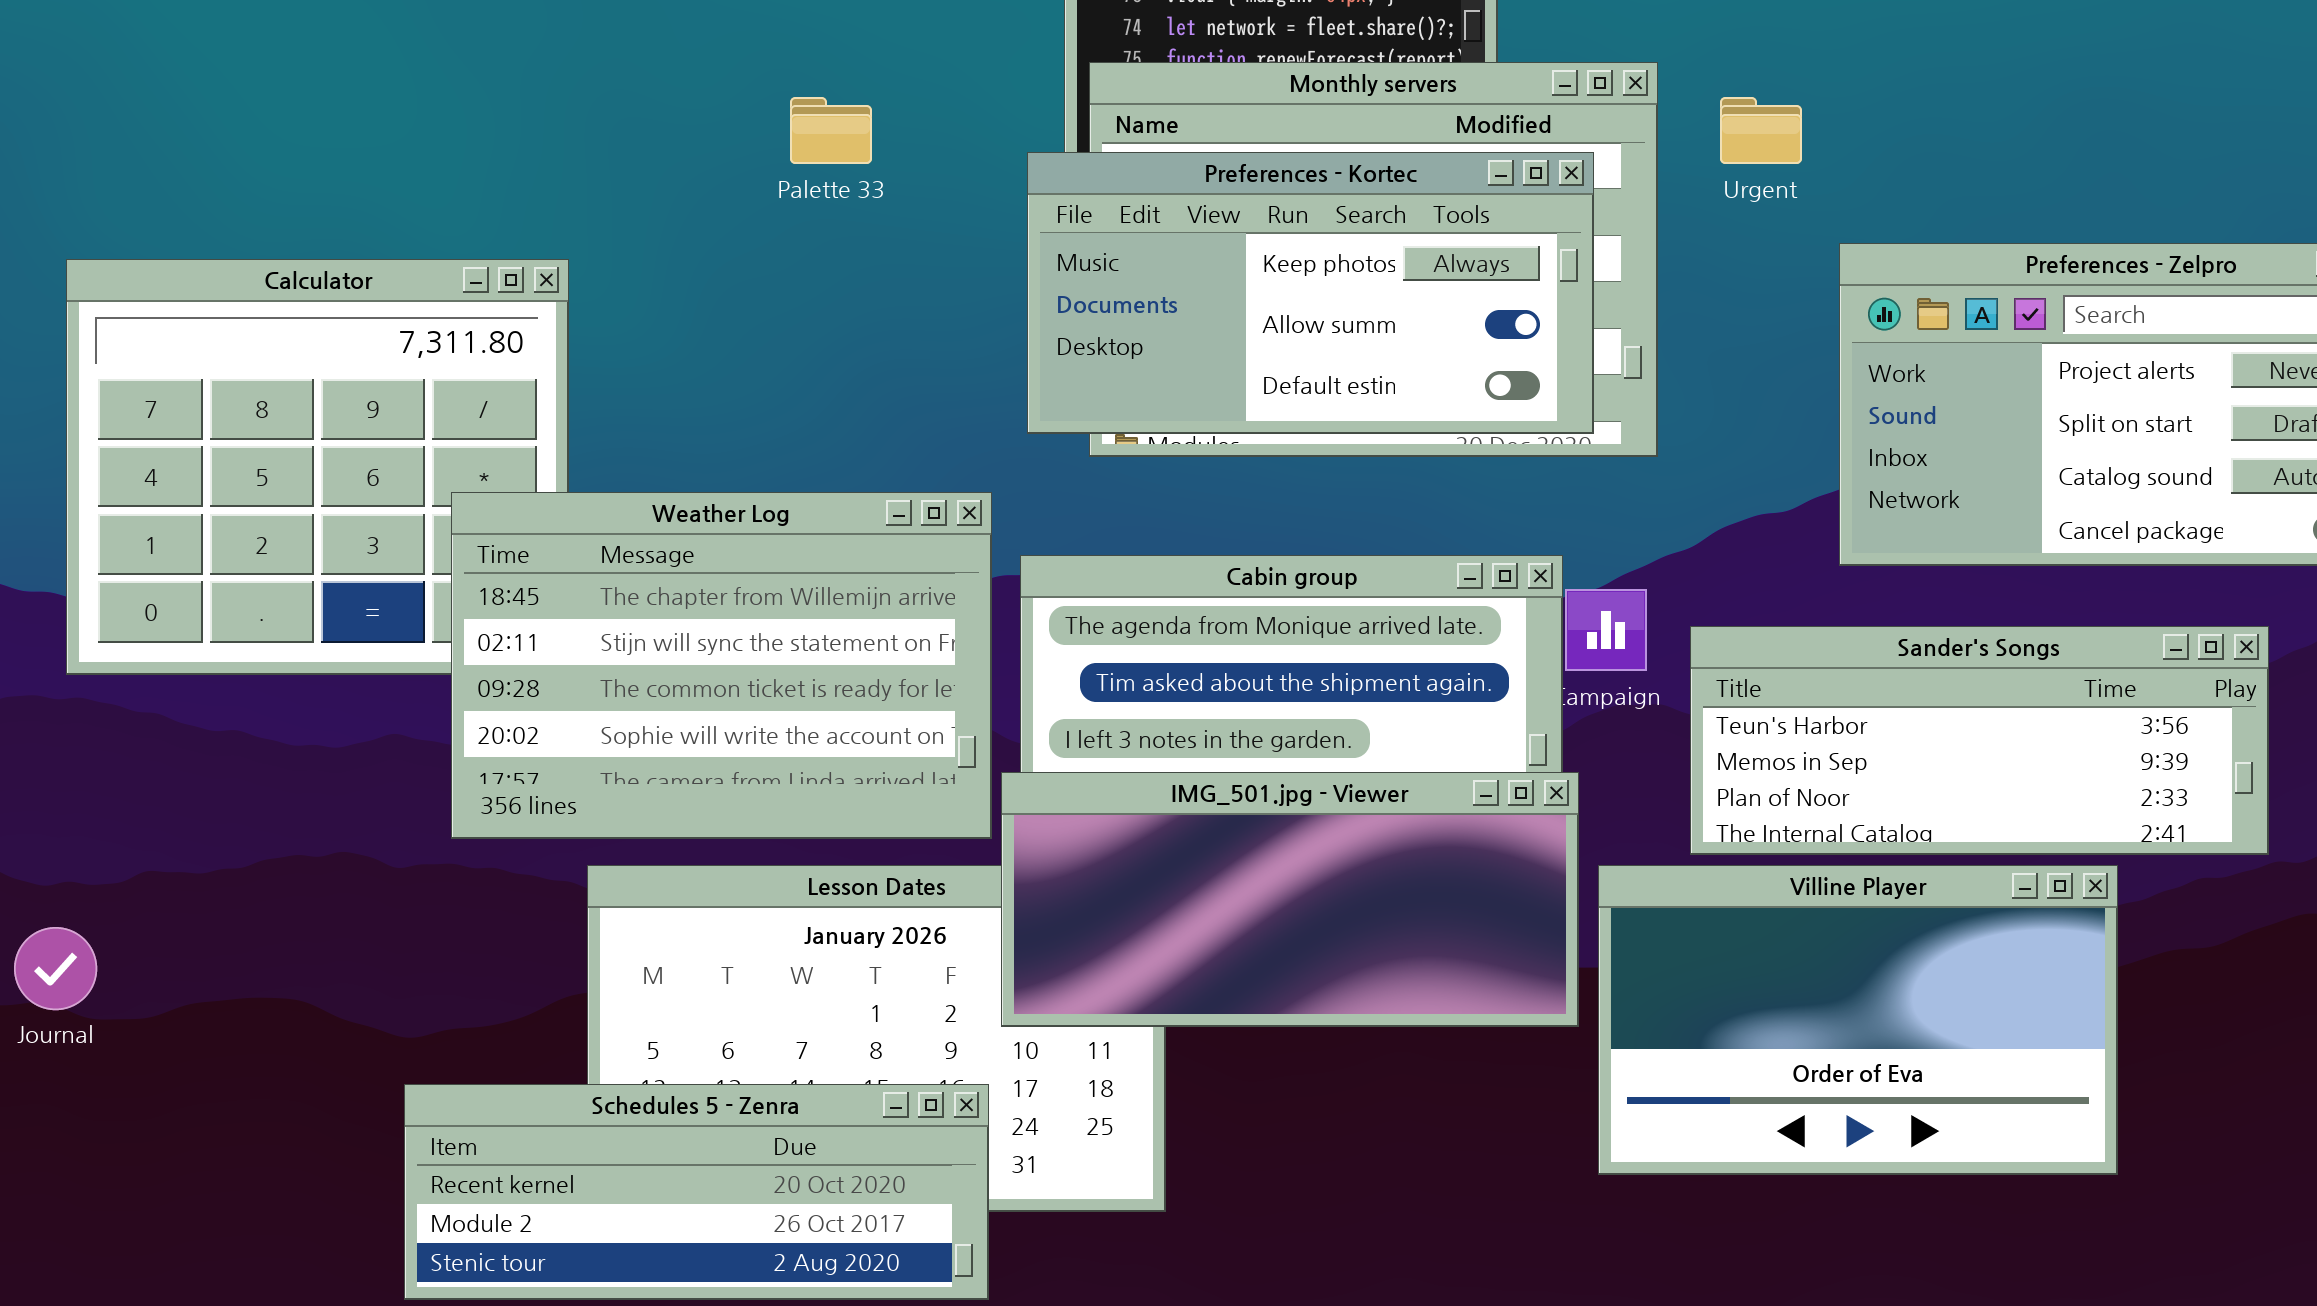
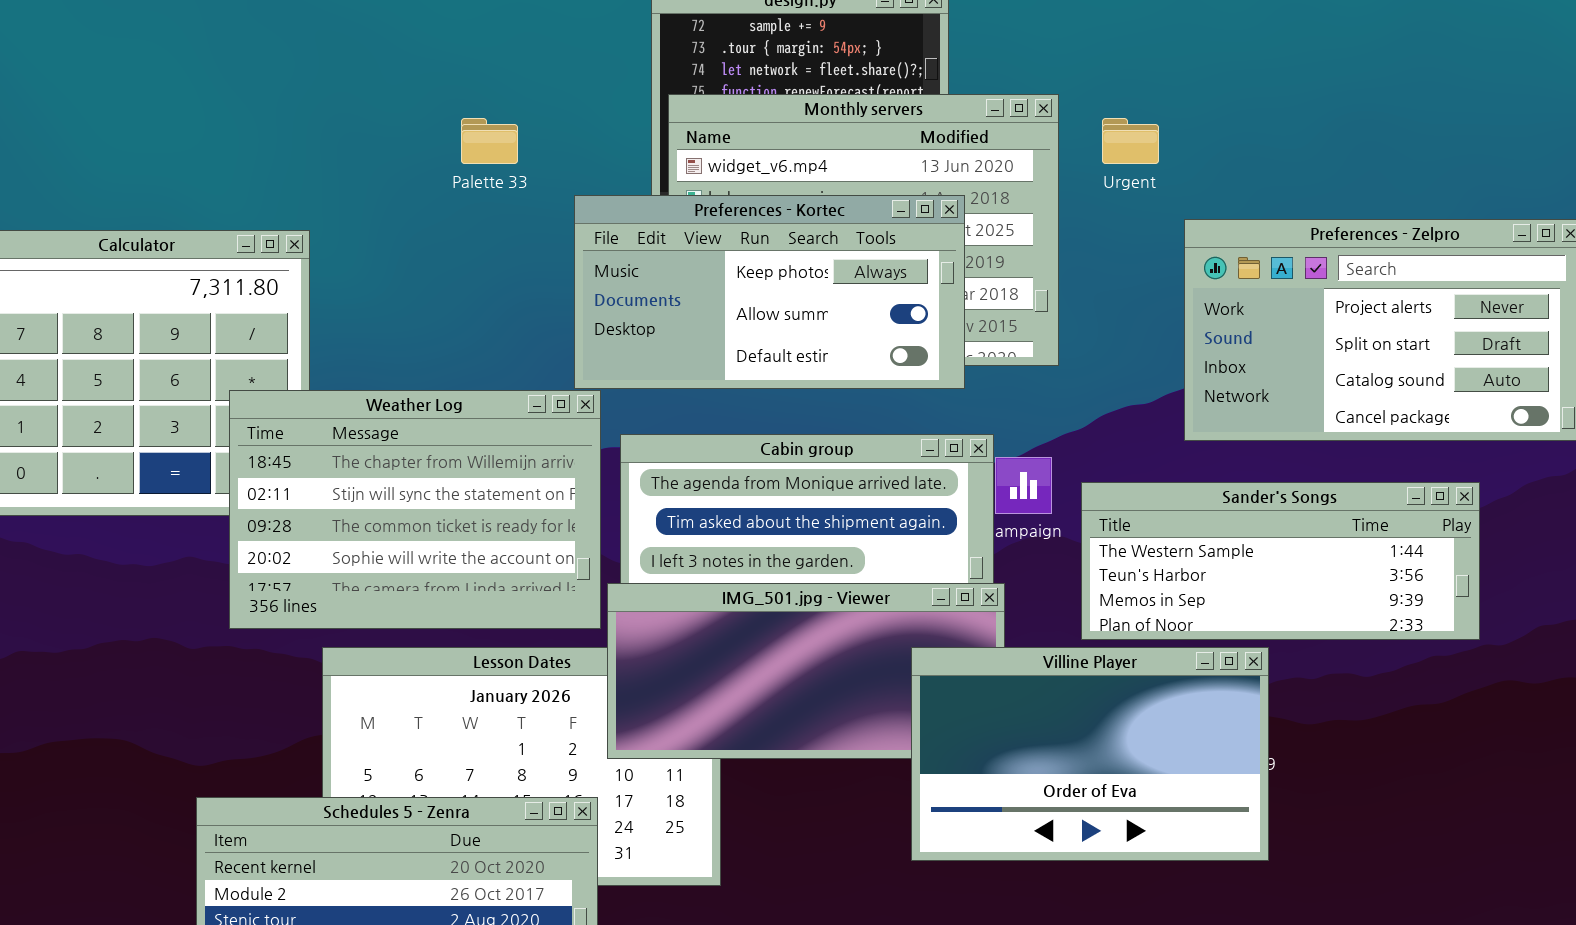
Preferences - Kortec: [1027,152,1594,434] -> [574,195,965,389], moved
Sander's Songs: [1690,626,2269,855] -> [1081,482,1480,640], scrolled up 1 row
Villine Player: [1598,865,2118,1175] -> [911,647,1269,861], moved

